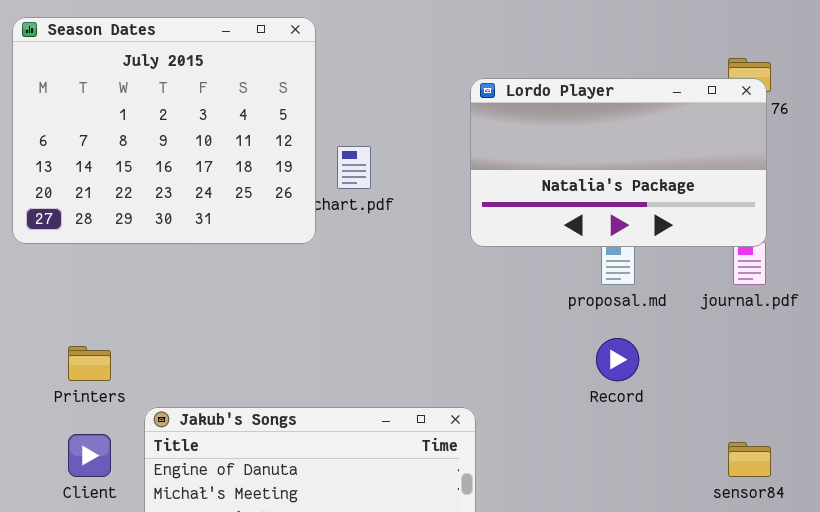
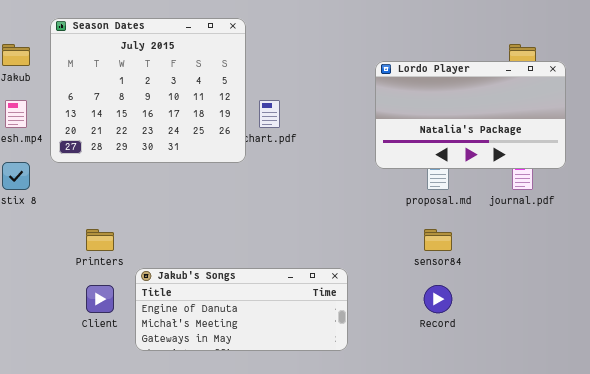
Lordo Player: [470,78,767,247] -> [375,61,566,169], moved
Record: [596,338,639,381] -> [424,285,452,313], moved
sensor84: [728,442,771,477] -> [424,229,452,251], moved

